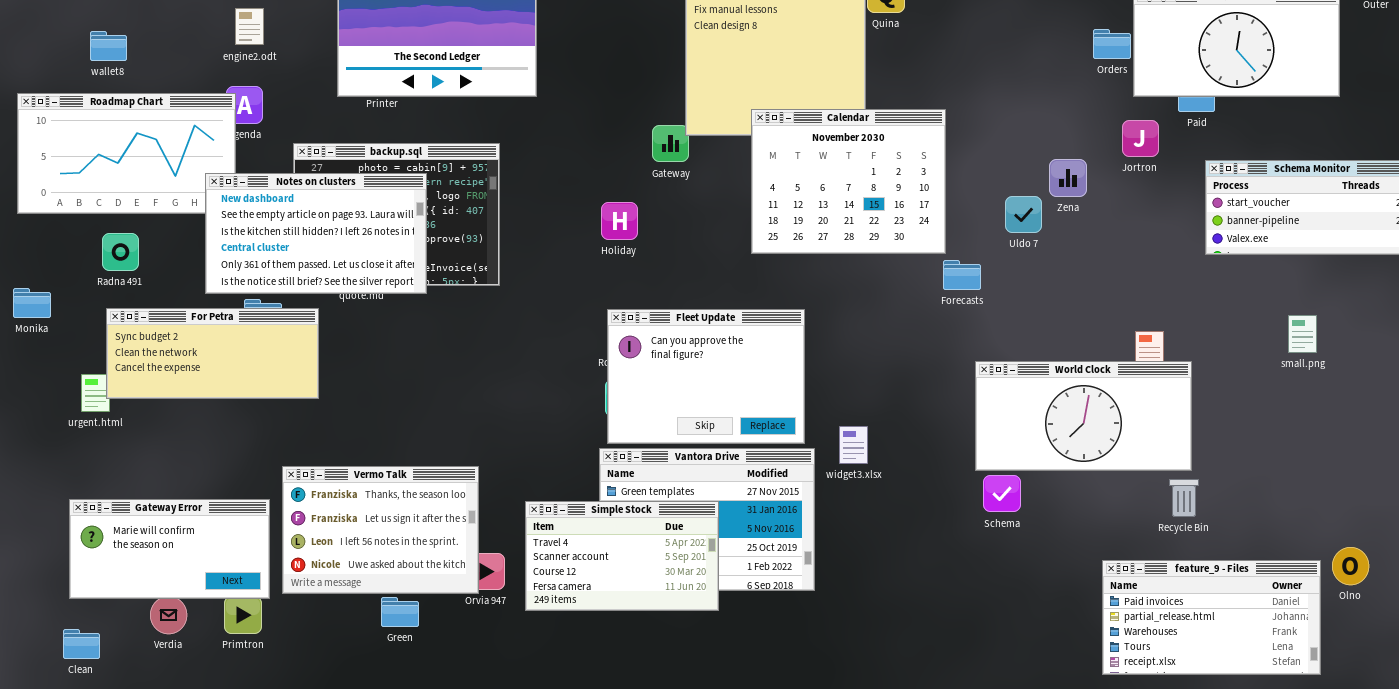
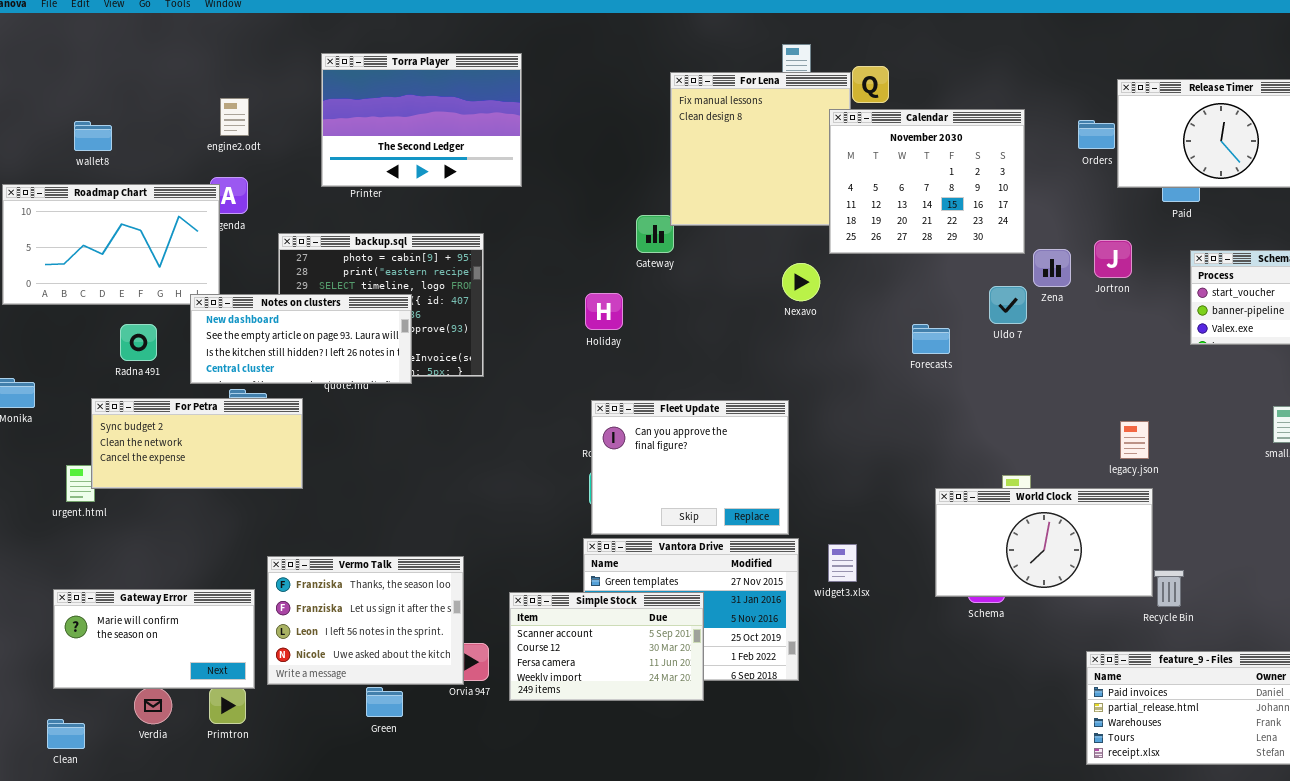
Calendar: [751,109,946,254] -> [829,109,1025,254], moved
Jortron: [1122,120,1159,157] -> [1094,240,1132,278], moved
Notes on clusters: [205,173,427,294] -> [190,294,412,384], resized
Radna 491: [102,233,139,271] -> [120,324,157,361], moved
Forecasts: [943,260,981,290] -> [912,324,950,354], moved
World Clock: [975,361,1192,471] -> [935,488,1153,597], moved
widget3.xlsx: [839,426,868,464] -> [828,544,857,582], moved
Simple Stock: [525,501,719,611] -> [509,592,704,701], scrolled down 1 row

